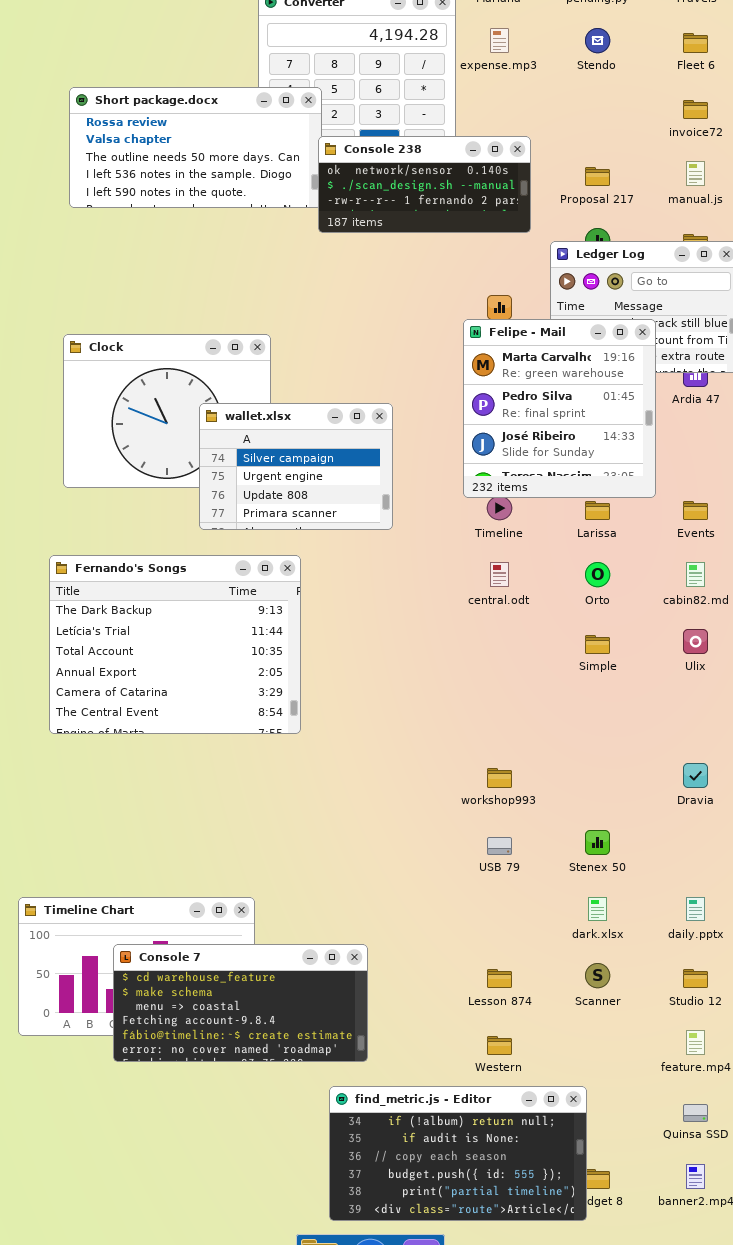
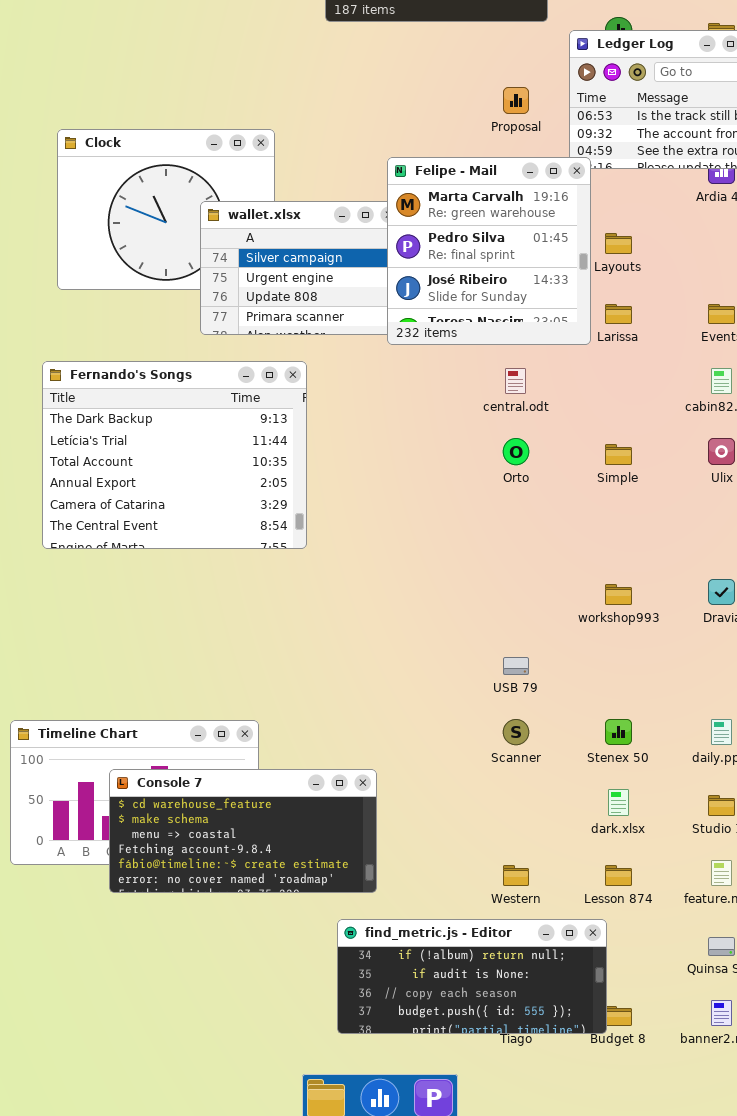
Felipe - Mail: [463,319,656,498] -> [387,157,591,345], moved
Orto: [585,562,610,587] -> [503,438,529,465], moved
workshop993: [487,768,512,788] -> [605,584,632,605], moved
Stenex 50: [585,830,610,855] -> [605,719,632,745], moved
dark.xlsx: [588,897,607,921] -> [608,789,629,816], moved
Scanner: [585,963,610,988] -> [503,719,529,745], moved
Lesson 874: [487,969,512,988] -> [605,865,632,886], moved
find_metric.js - Editor: [329,1086,587,1221] -> [337,919,607,1034], resized

